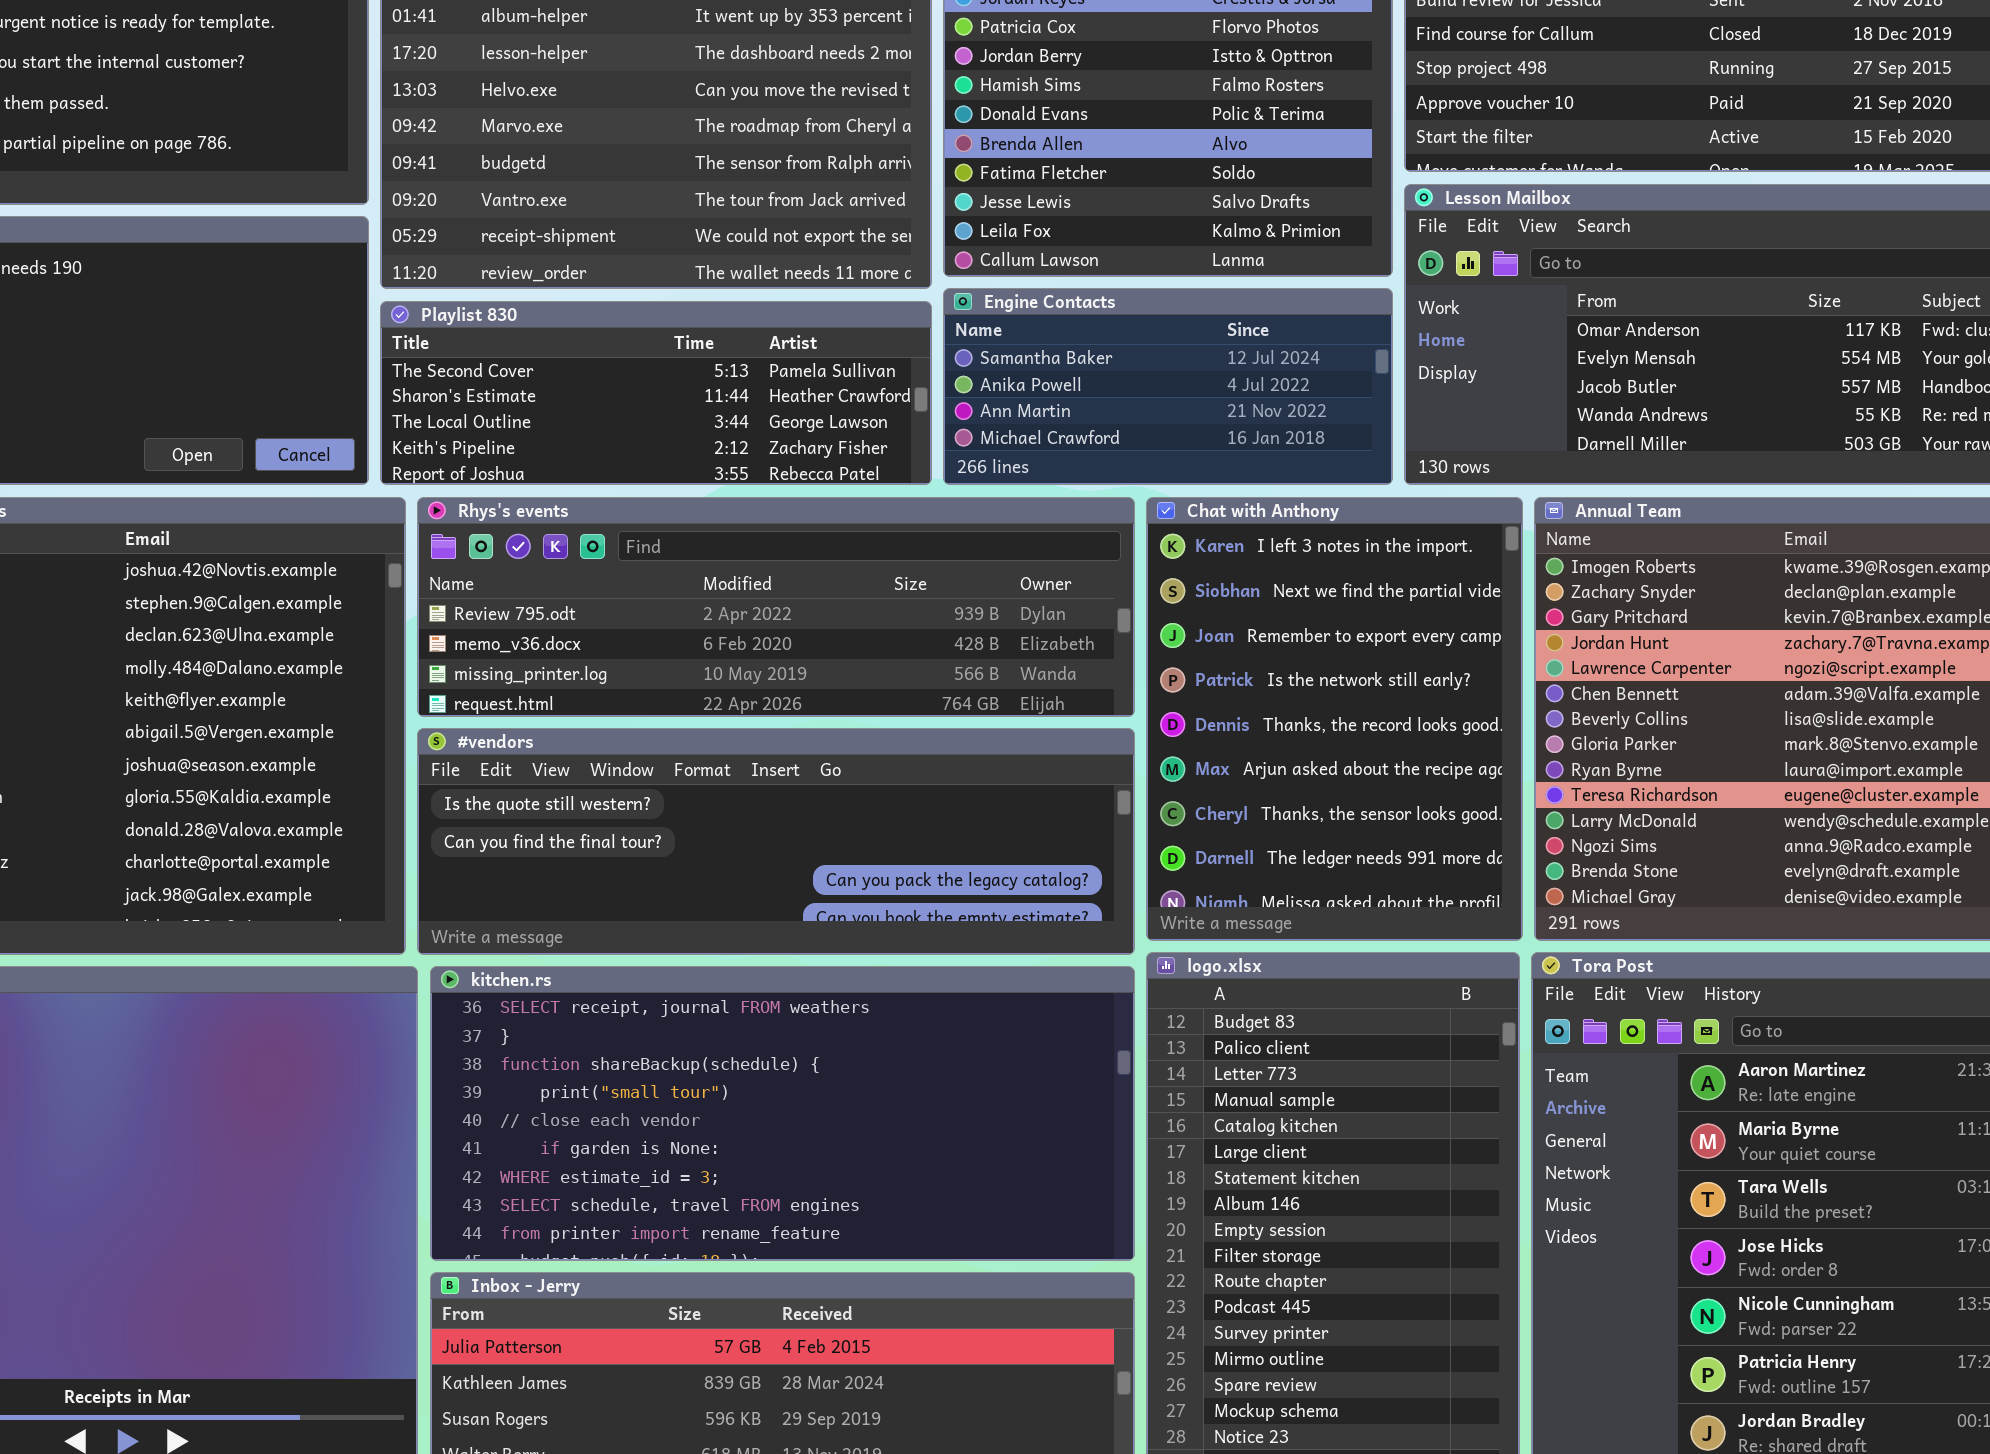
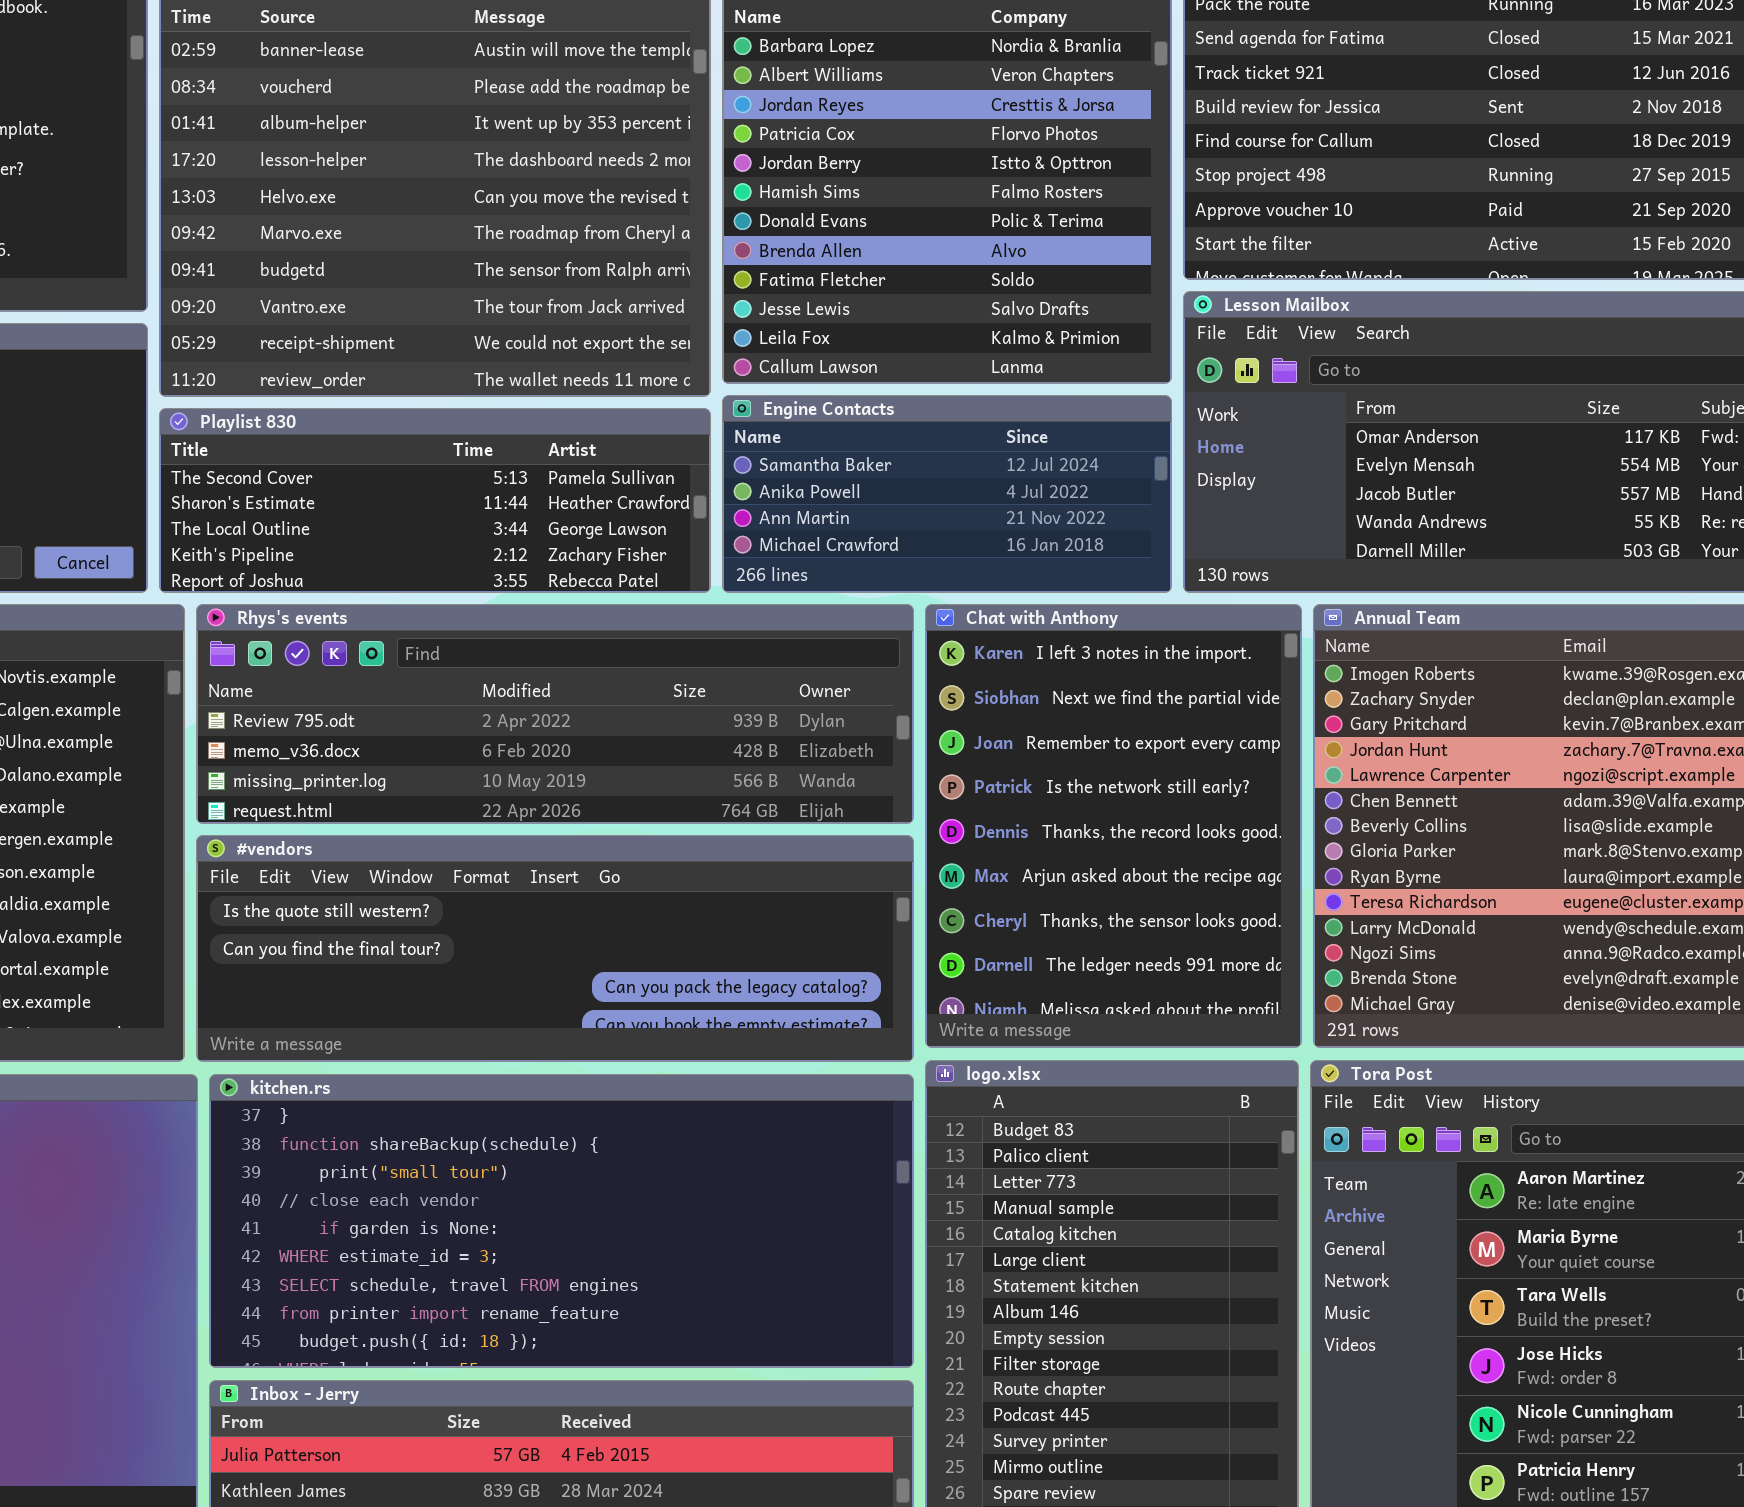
kitchen.rs: [430,966,1135,1261] -> [209,1074,914,1368], scrolled down 1 row

